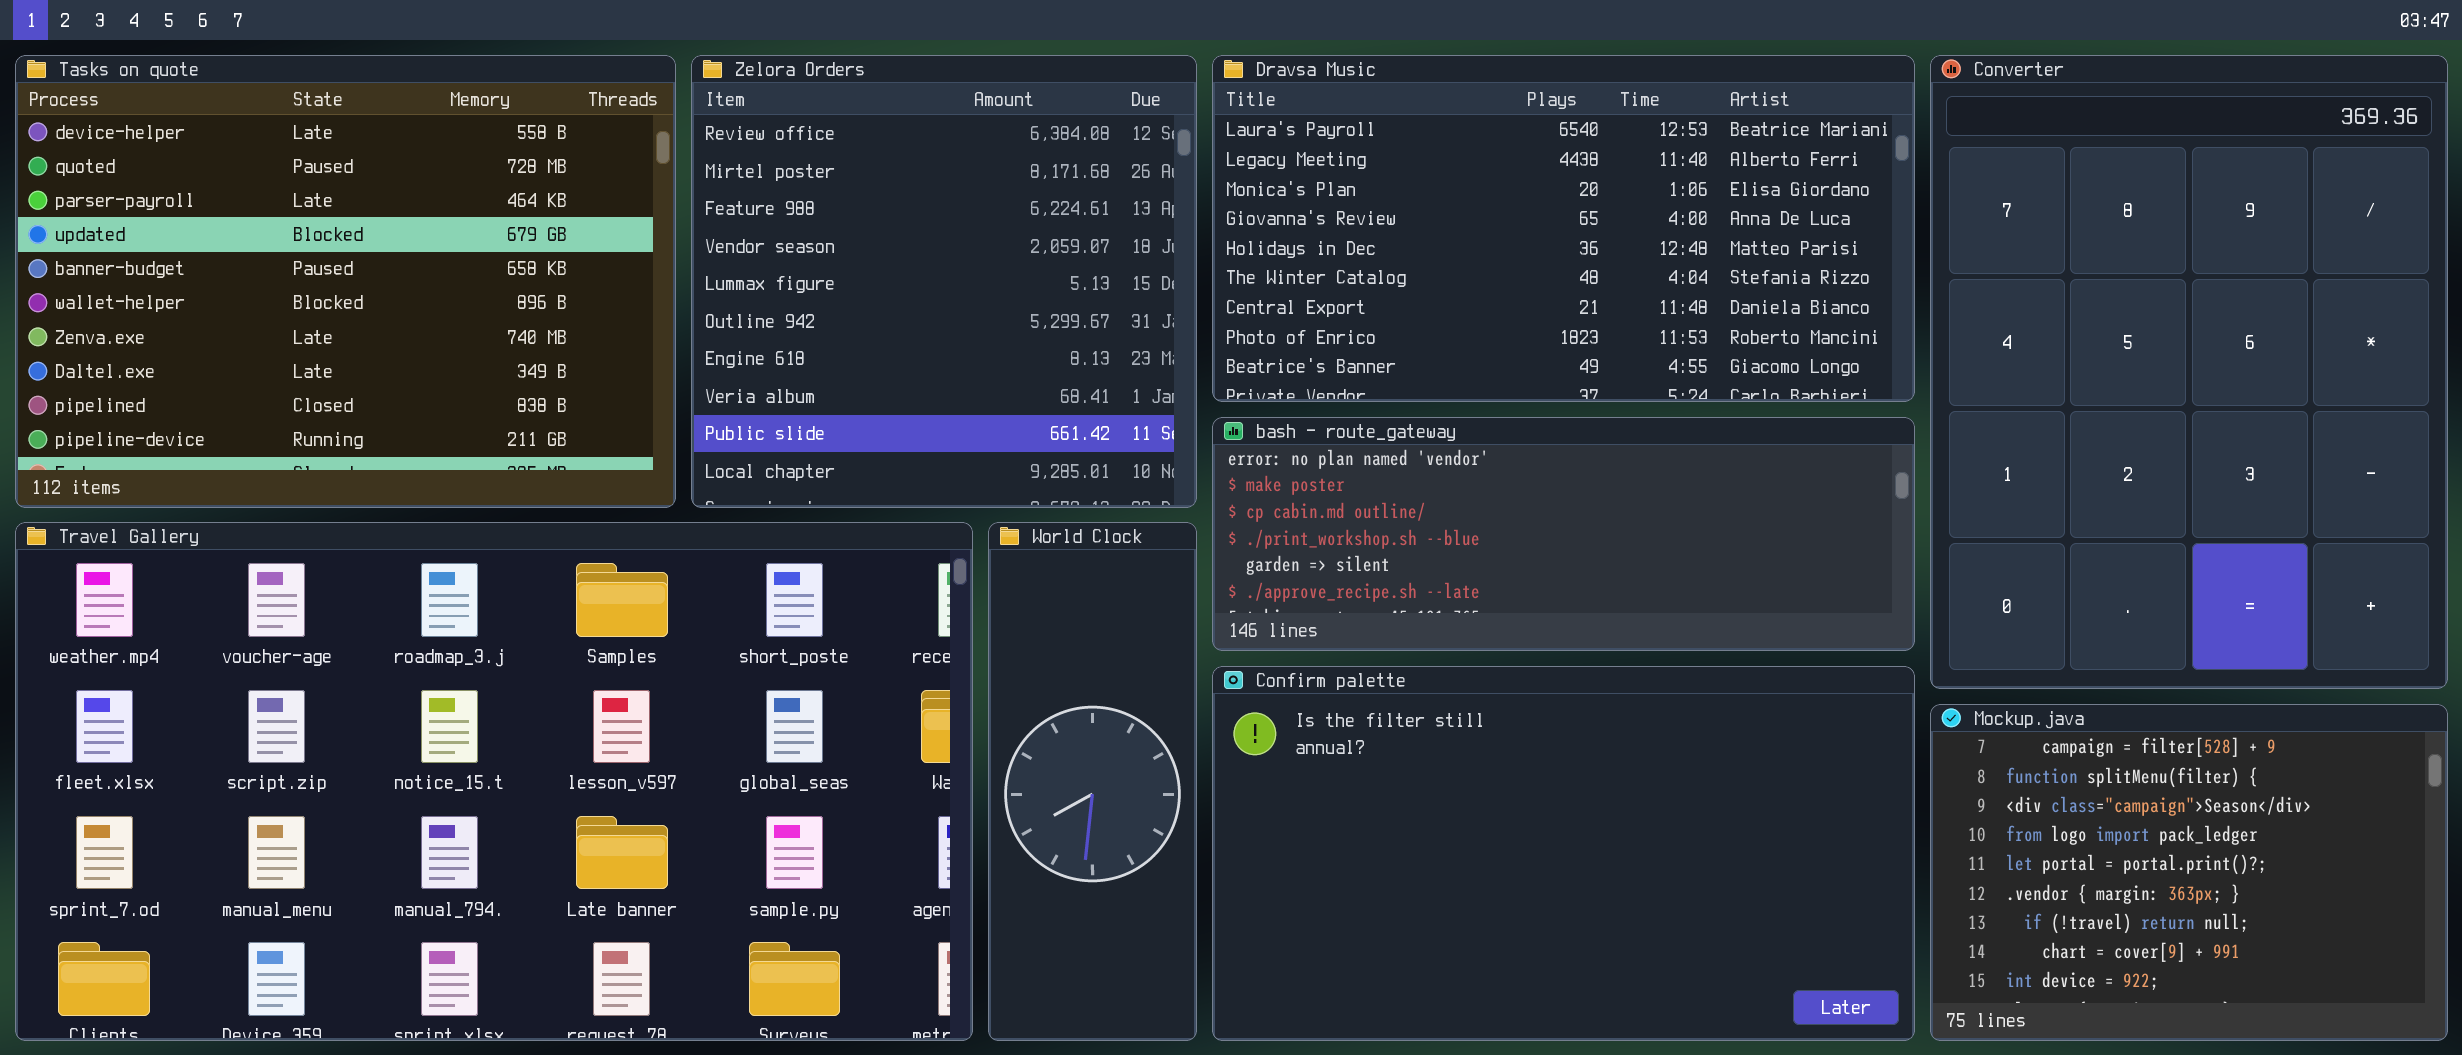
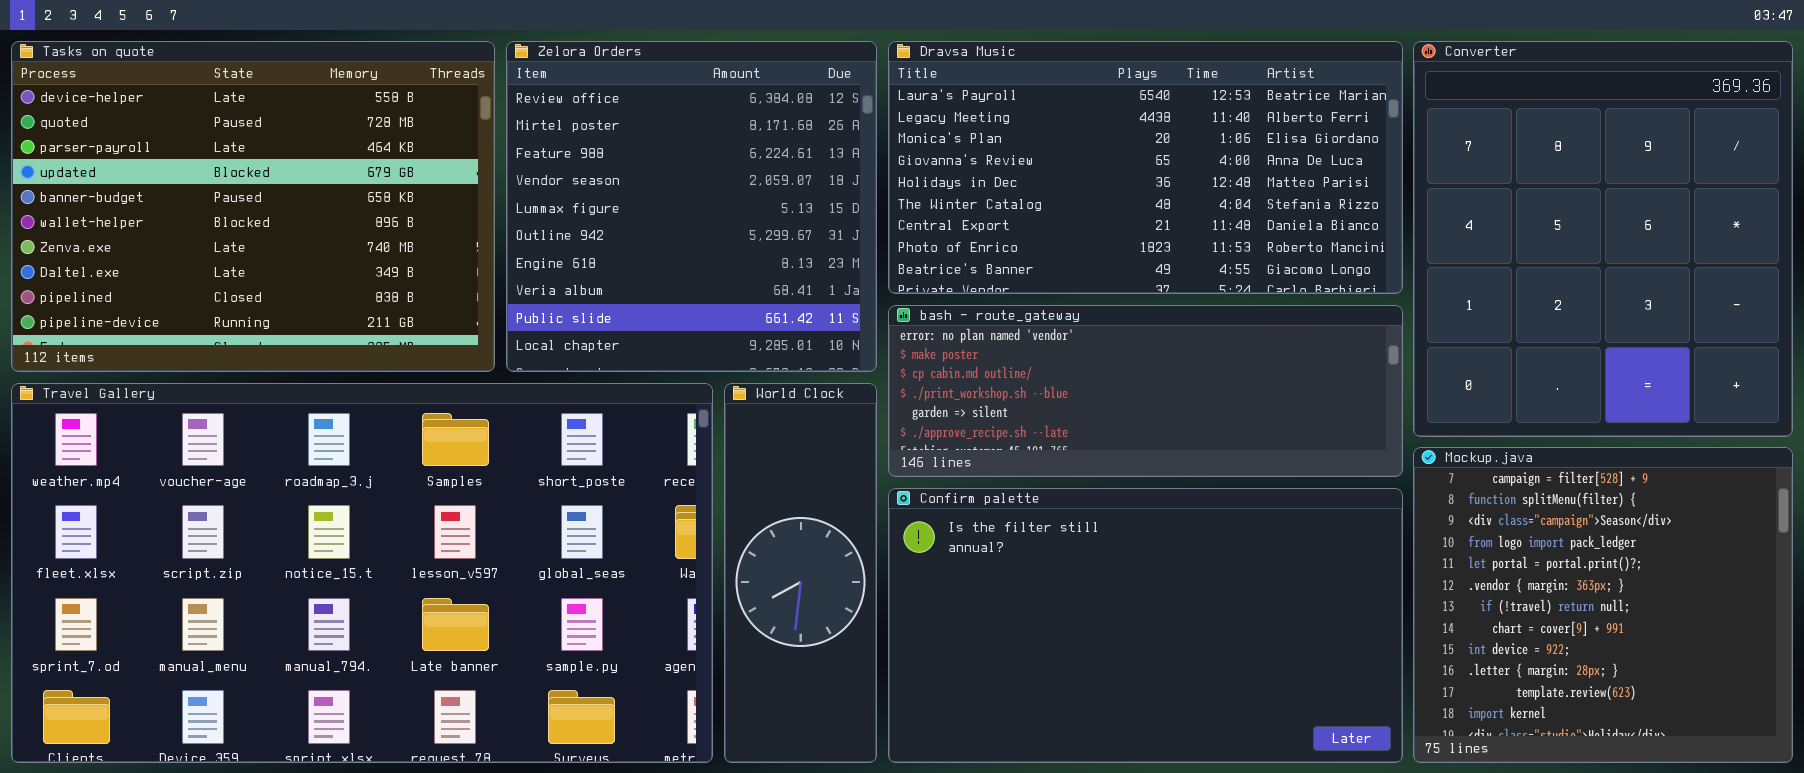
Converter: [1930,55,2448,689] -> [1413,41,1793,437], resized
Mockup.java: [1930,704,2448,1041] -> [1413,447,1793,763], resized

